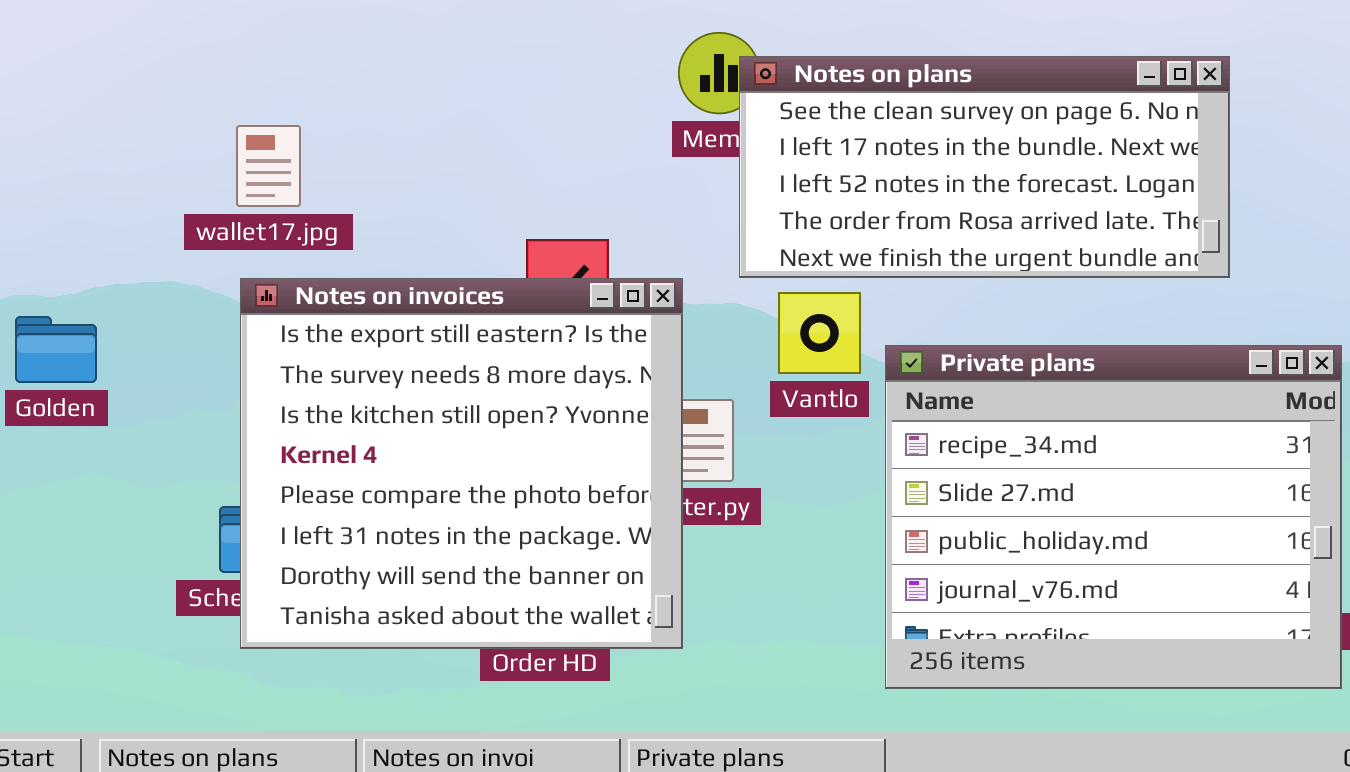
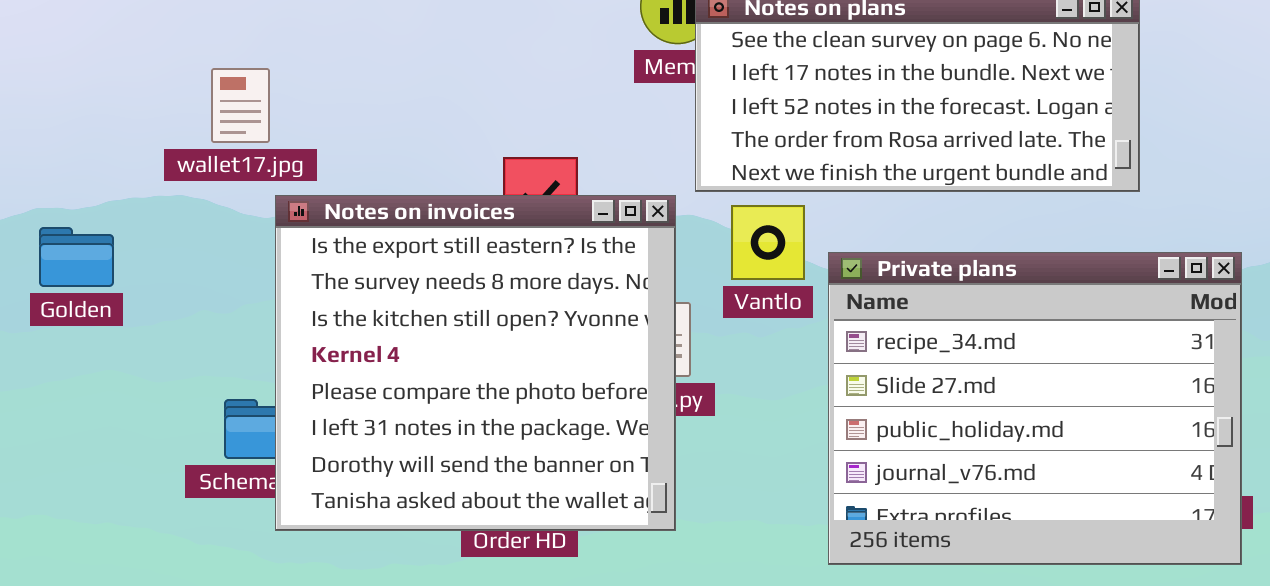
wallet17.jpg: [236,125,301,207] -> [211,68,270,143], moved
Notes on invoices: [240,278,683,649] -> [275,195,676,531], moved

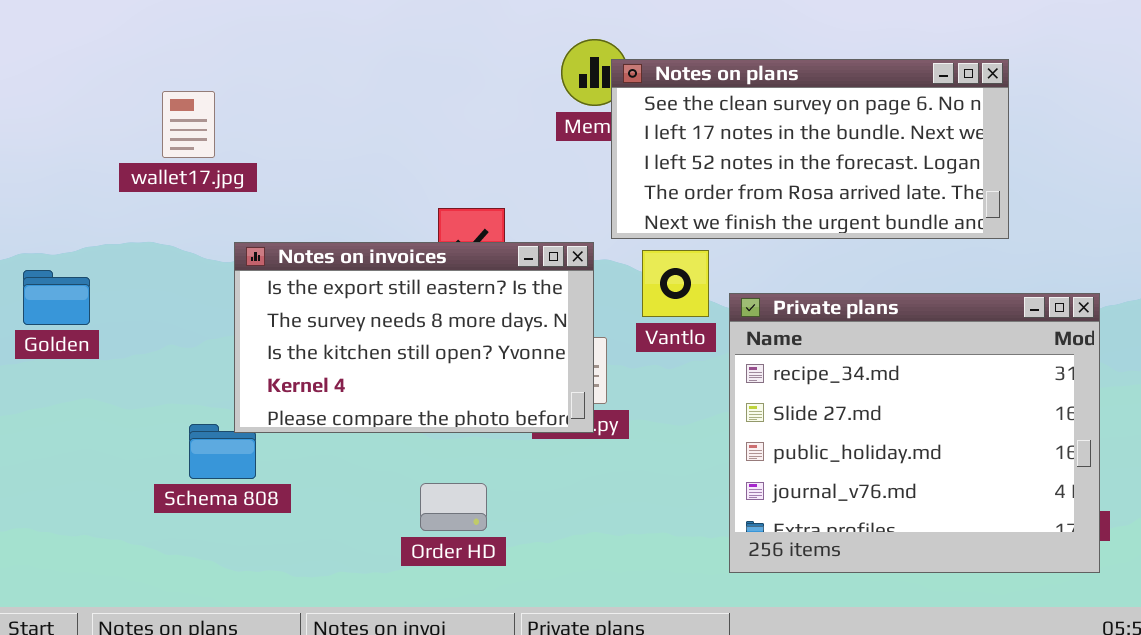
wallet17.jpg: [211,68,270,143] -> [162,91,215,158], moved
Notes on invoices: [275,195,676,531] -> [234,242,594,433], resized

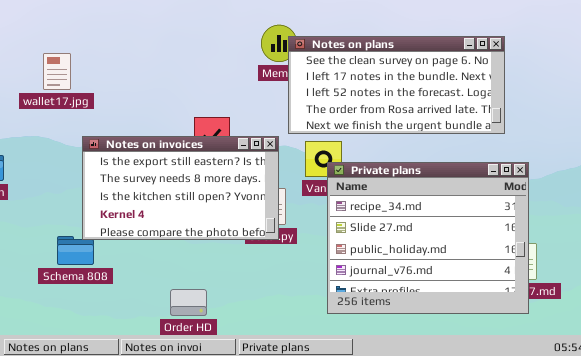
Private plans: [729,293,1100,573] -> [327,162,529,314], moved
Order HD: [420,483,487,531] -> [170,289,207,316], moved

